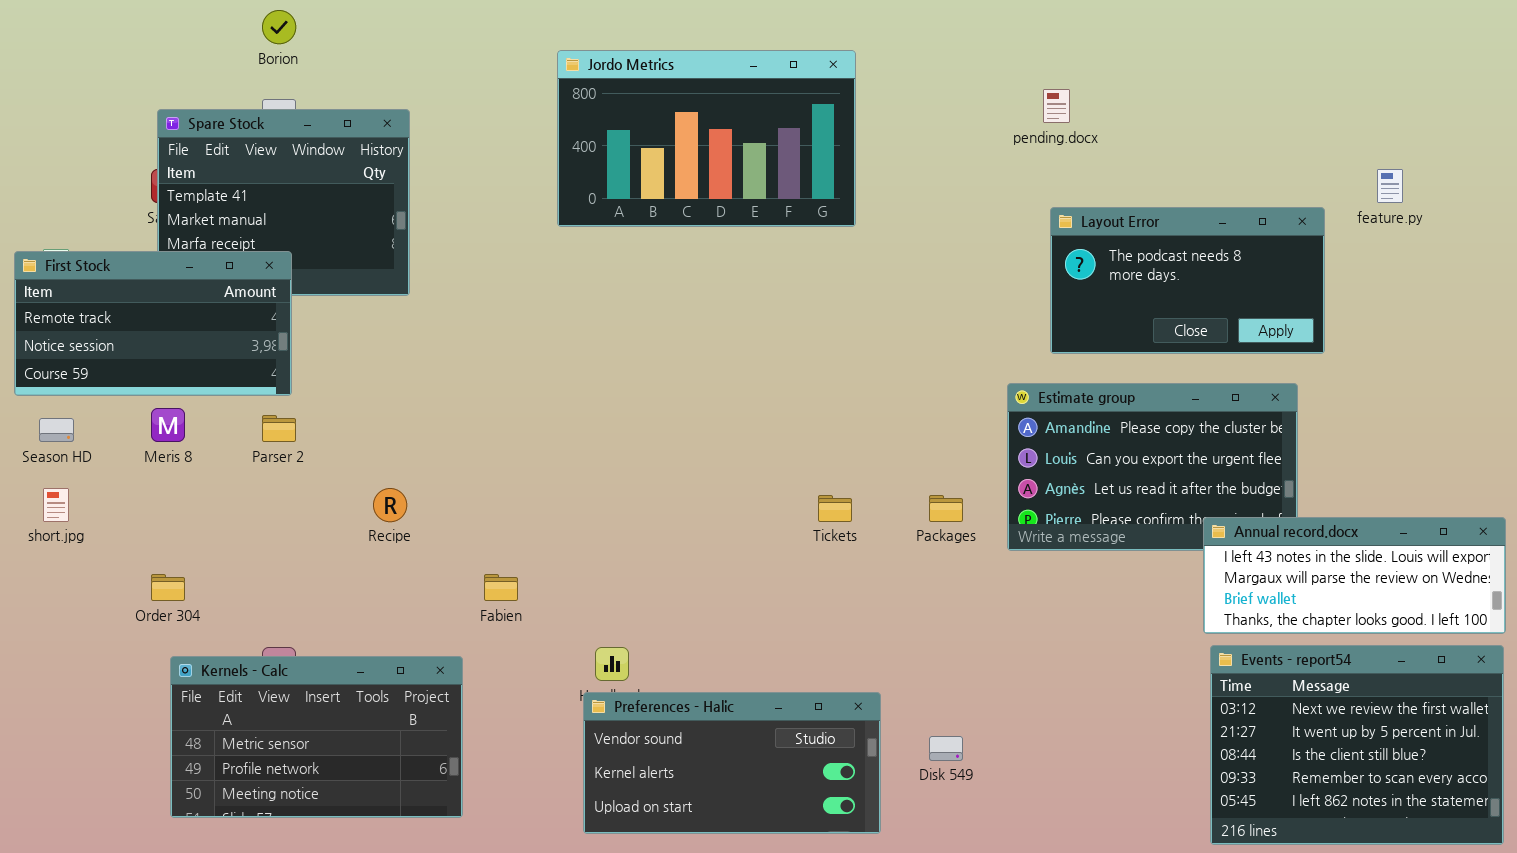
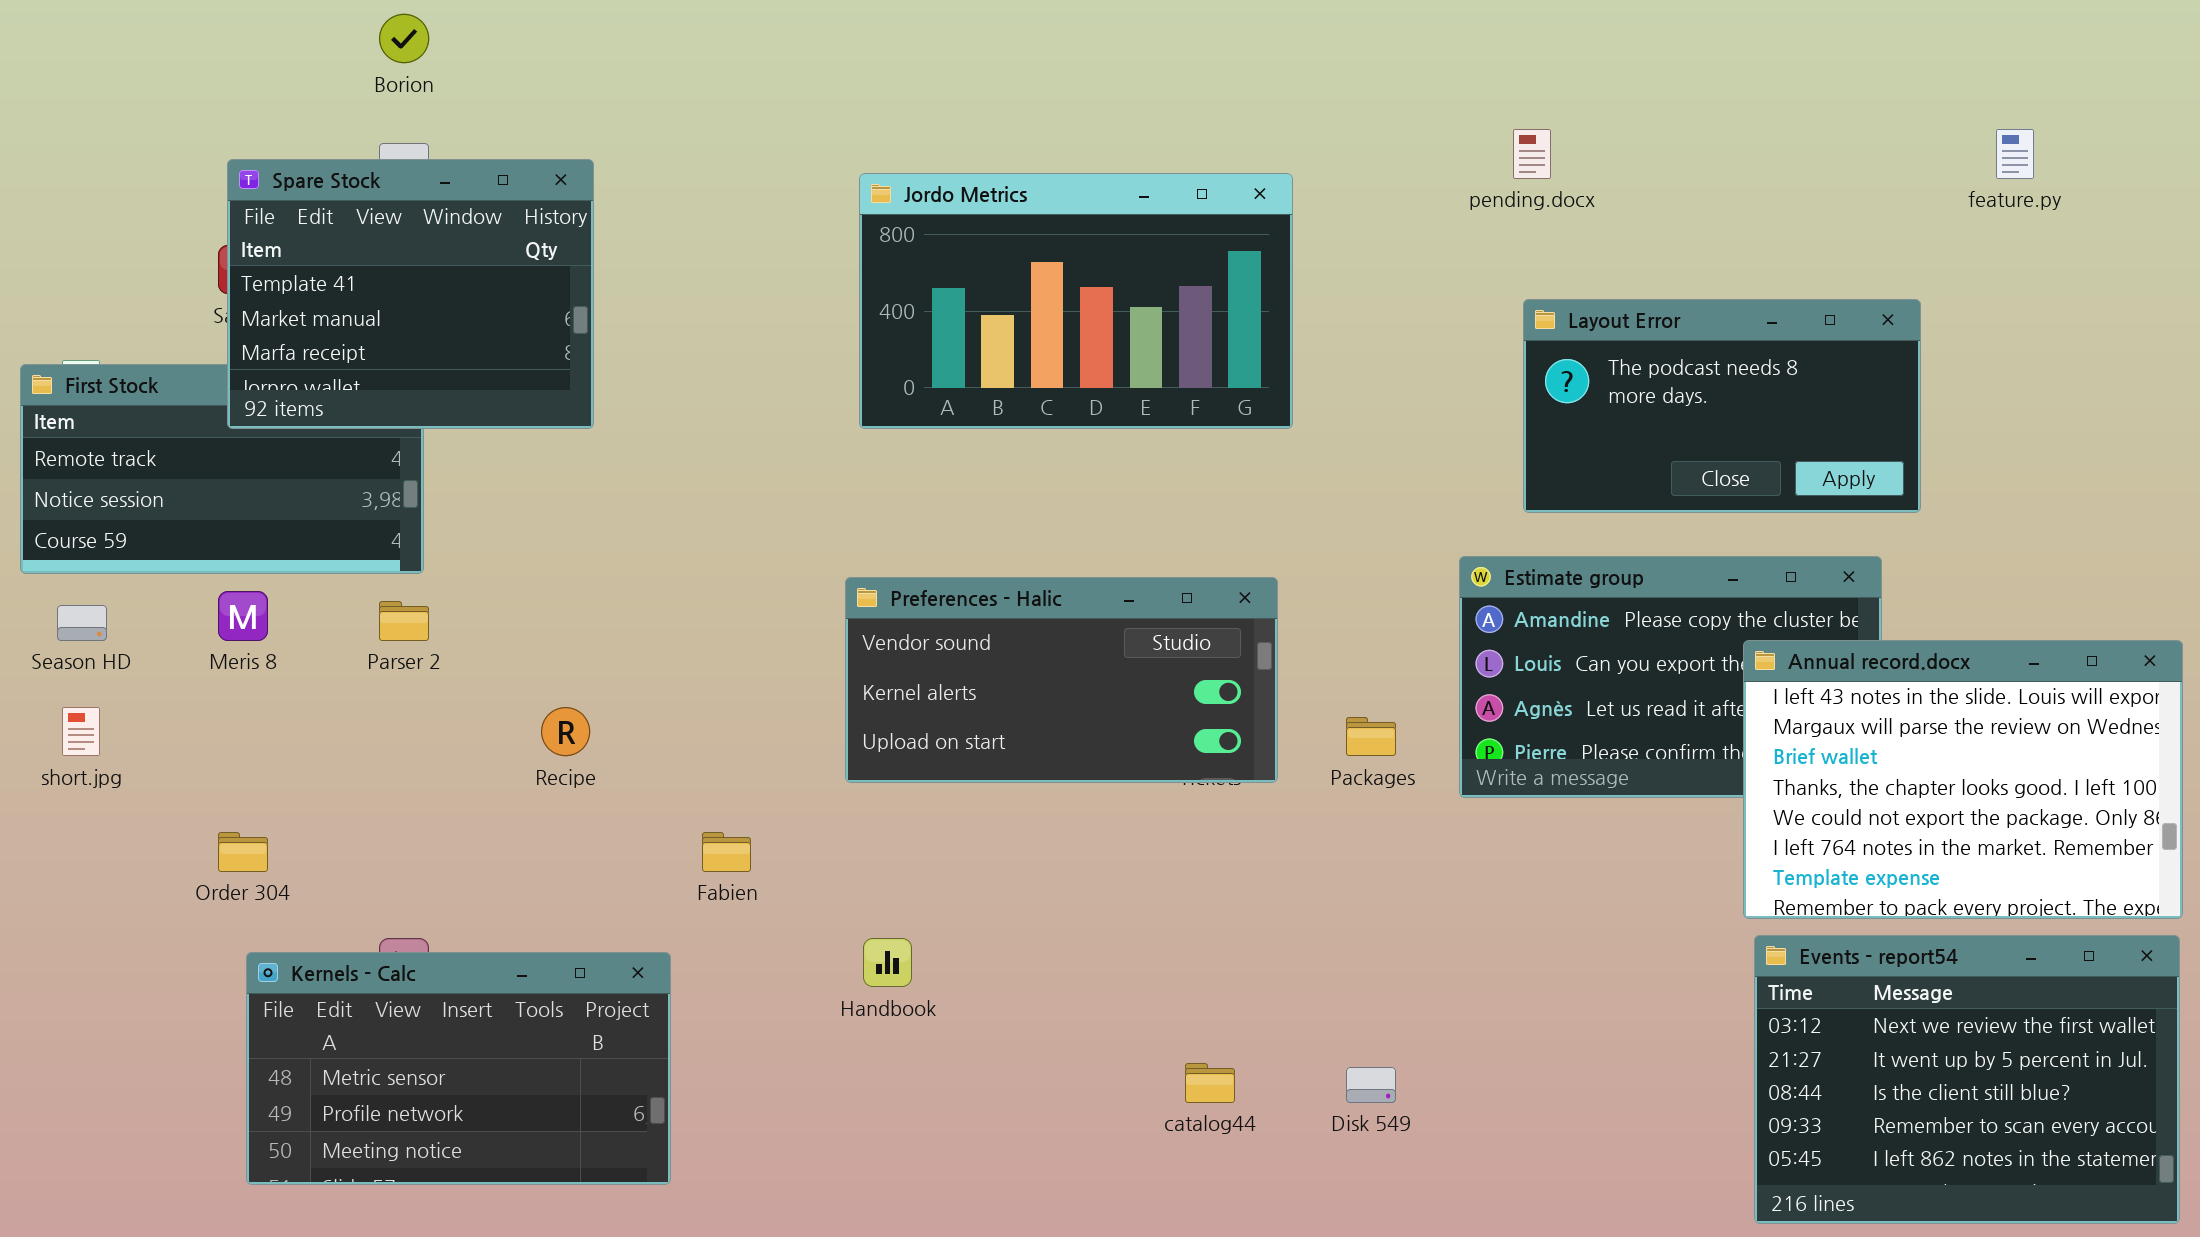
Jordo Metrics: [557,50,856,227] -> [859,173,1293,429], moved
Spare Stock: [157,109,410,296] -> [227,159,594,429], raised
feature.py: [1377,169,1403,203] -> [1996,129,2034,179], moved
Annual record.docx: [1203,517,1506,634] -> [1743,640,2183,919], resized
Preferences - Halic: [583,692,881,834] -> [845,577,1278,783], moved

